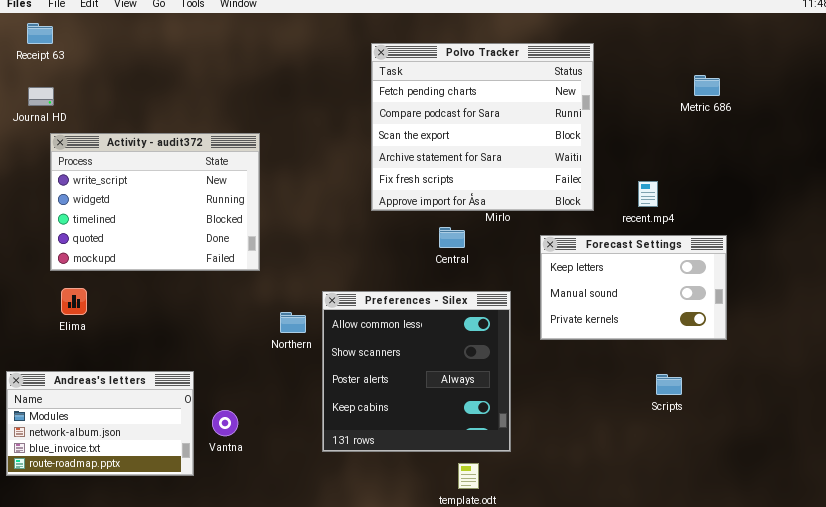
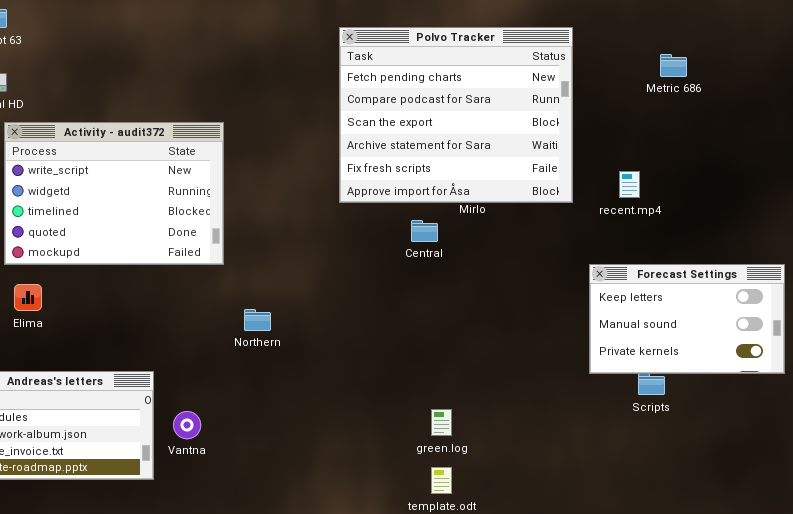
Metric 686: [694,75,720,96] -> [660,54,687,77], moved
Forecast Settings: [540,235,727,340] -> [589,264,785,374], moved
Preferences - Silex: [322,291,511,452] -> none, closed

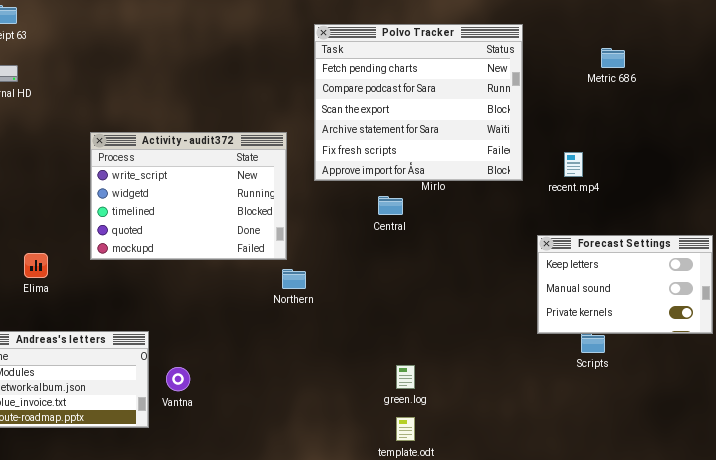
Activity - audit372: [4,122,224,265] -> [90,132,287,260], moved
Northern: [244,309,271,331] -> [282,269,306,289], moved

